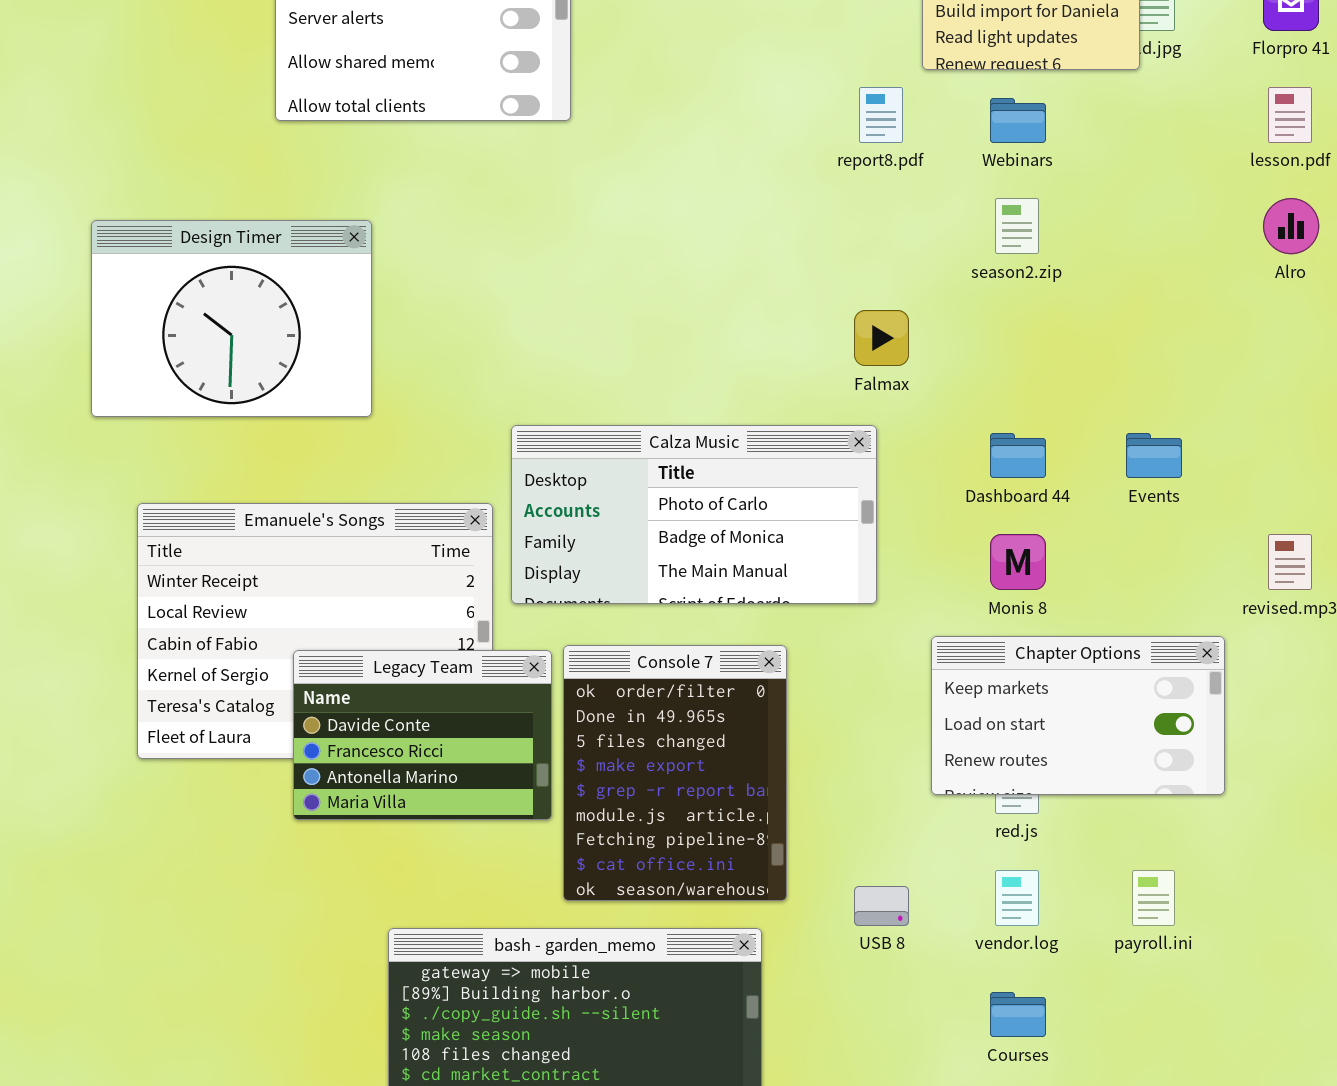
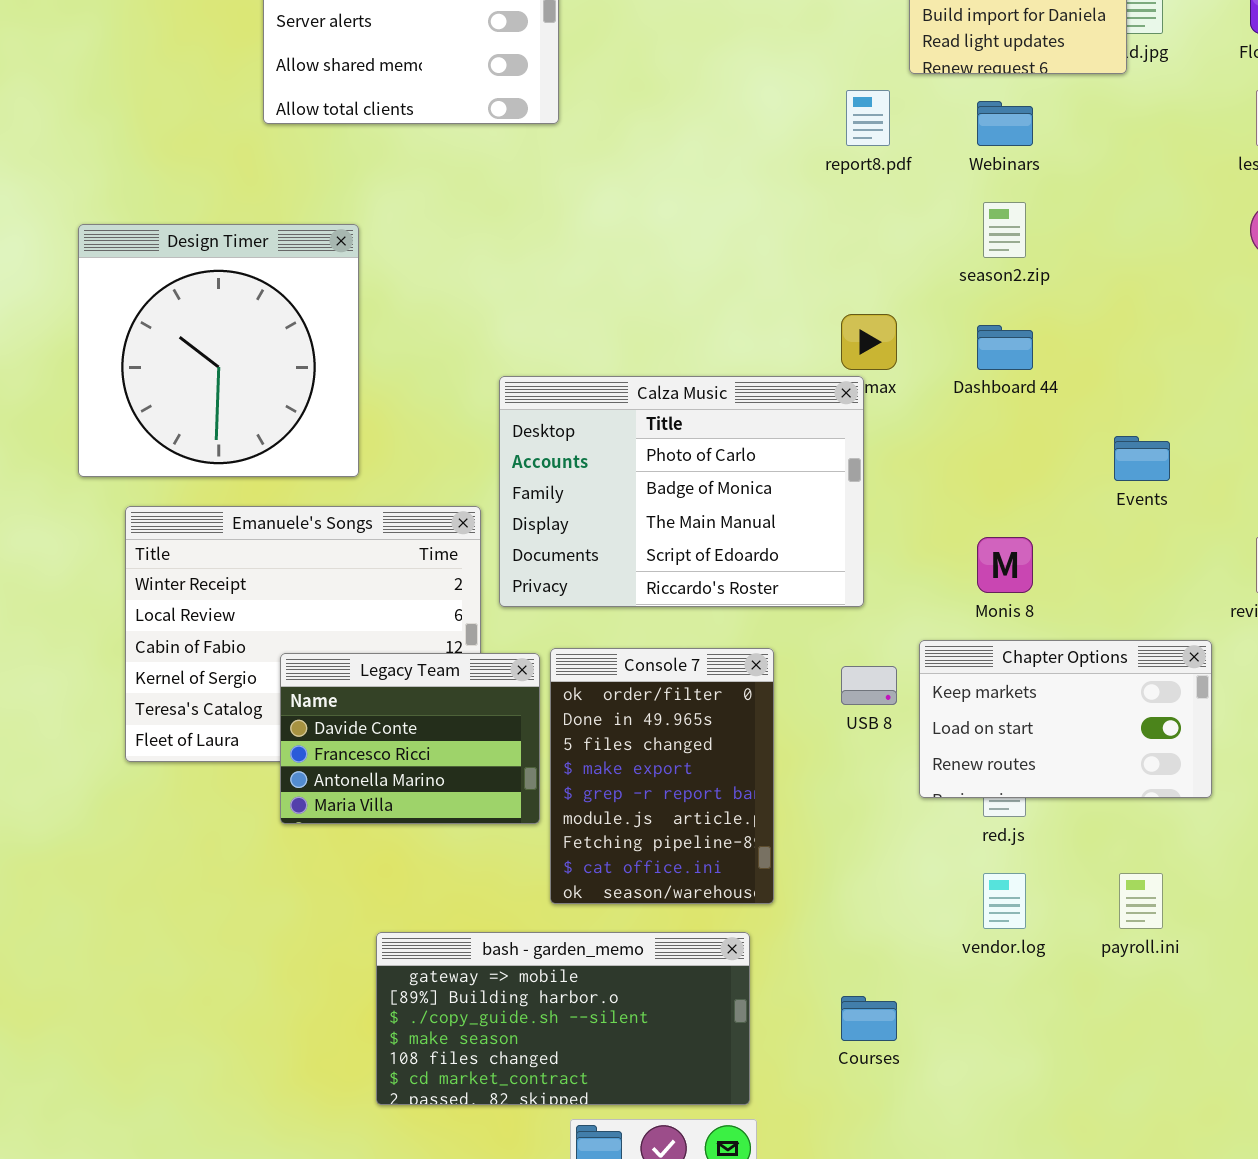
Design Timer: [91,220,372,417] -> [78,224,359,477], resized
Calza Music: [511,425,877,604] -> [499,376,864,607], resized
Dashboard 44: [990,433,1046,478] -> [977,325,1033,370], moved
USB 8: [854,886,909,926] -> [841,666,897,705], moved
Courses: [990,992,1046,1037] -> [841,996,897,1041], moved

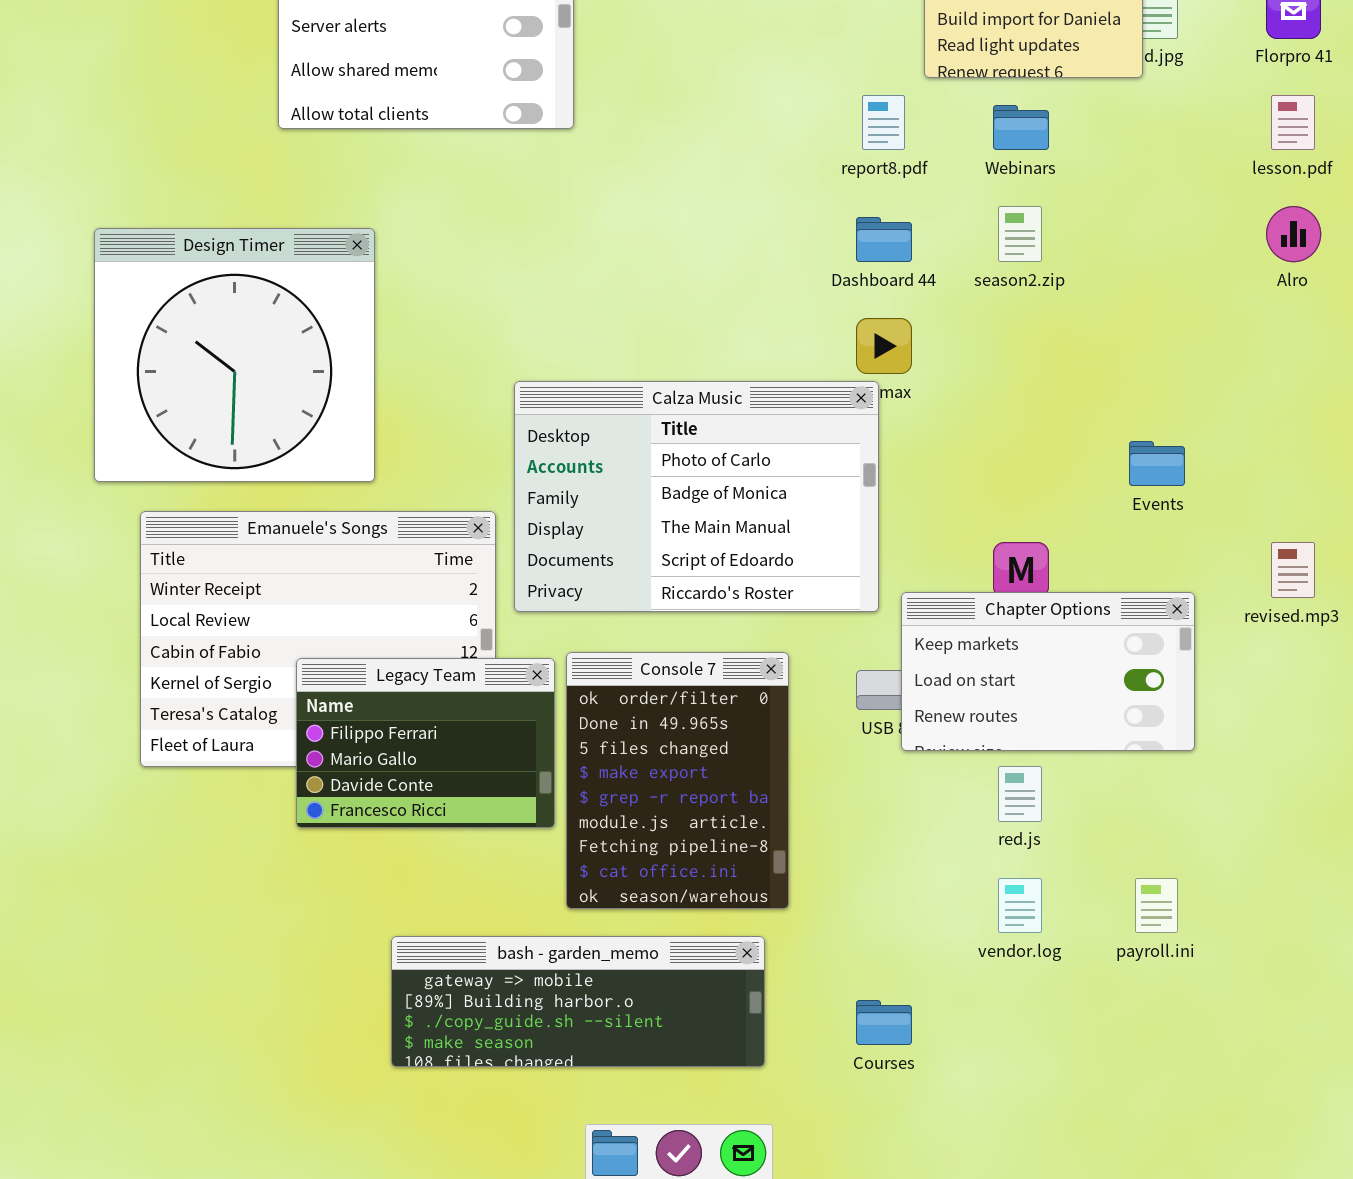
Dashboard 44: [977,325,1033,370] -> [856,217,912,262], moved
Chapter Options: [919,640,1212,798] -> [901,592,1195,751], moved
Legacy Team: [280,653,540,824] -> [296,658,555,828], scrolled up 2 rows
bash - garden_memo: [376,932,750,1105] -> [391,936,765,1067], resized

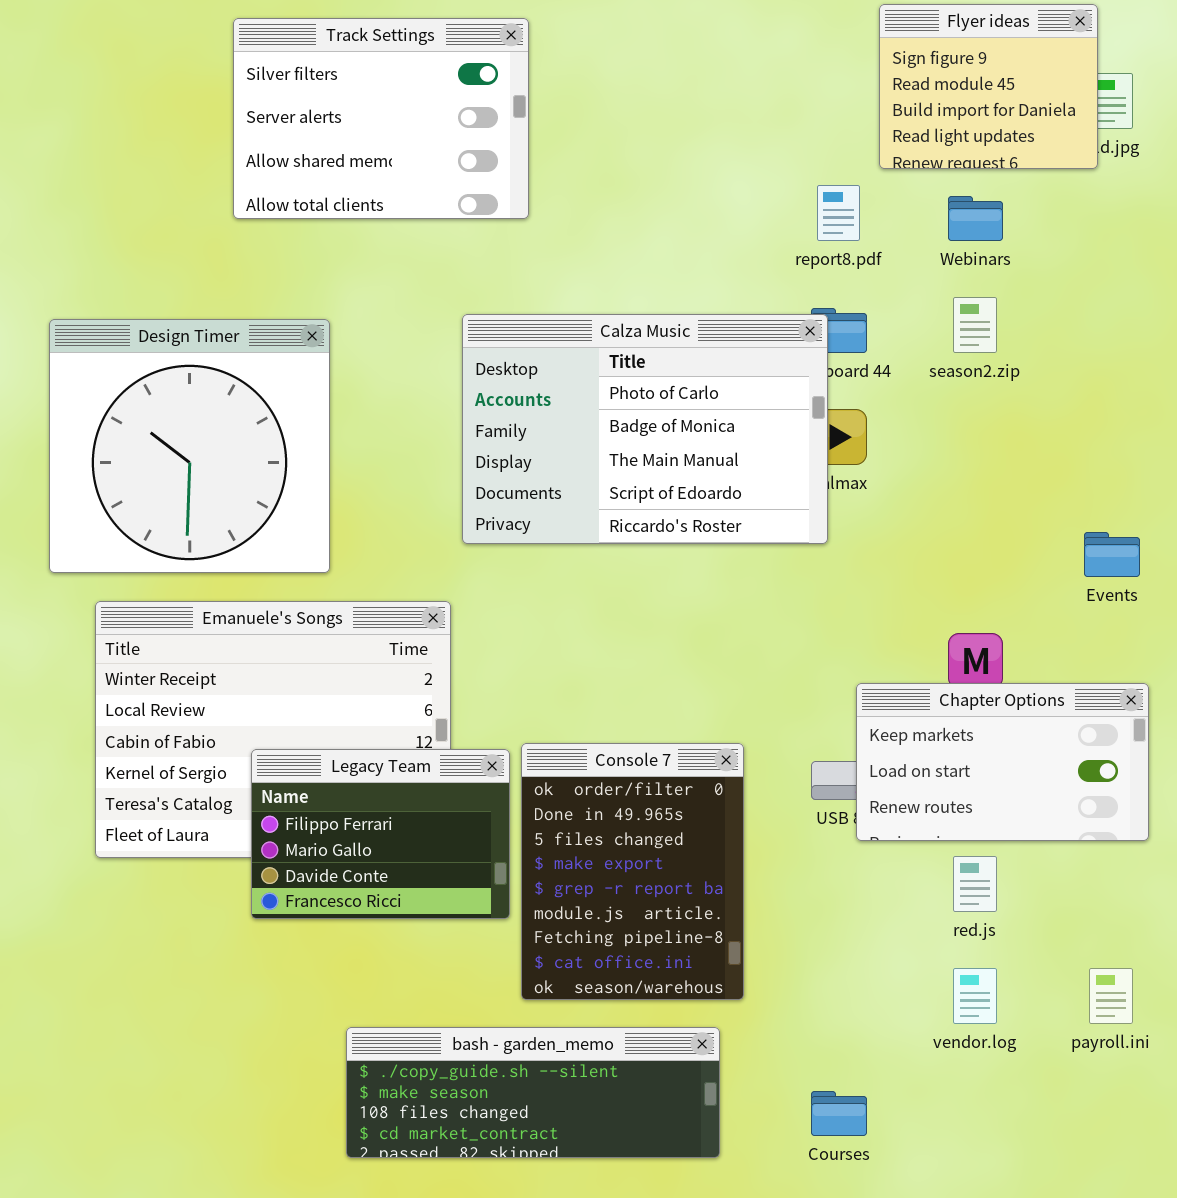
Calza Music: [514,381,879,612] -> [462,314,828,544], moved
bash - garden_memo: [391,936,765,1067] -> [346,1027,720,1158], scrolled down 2 rows

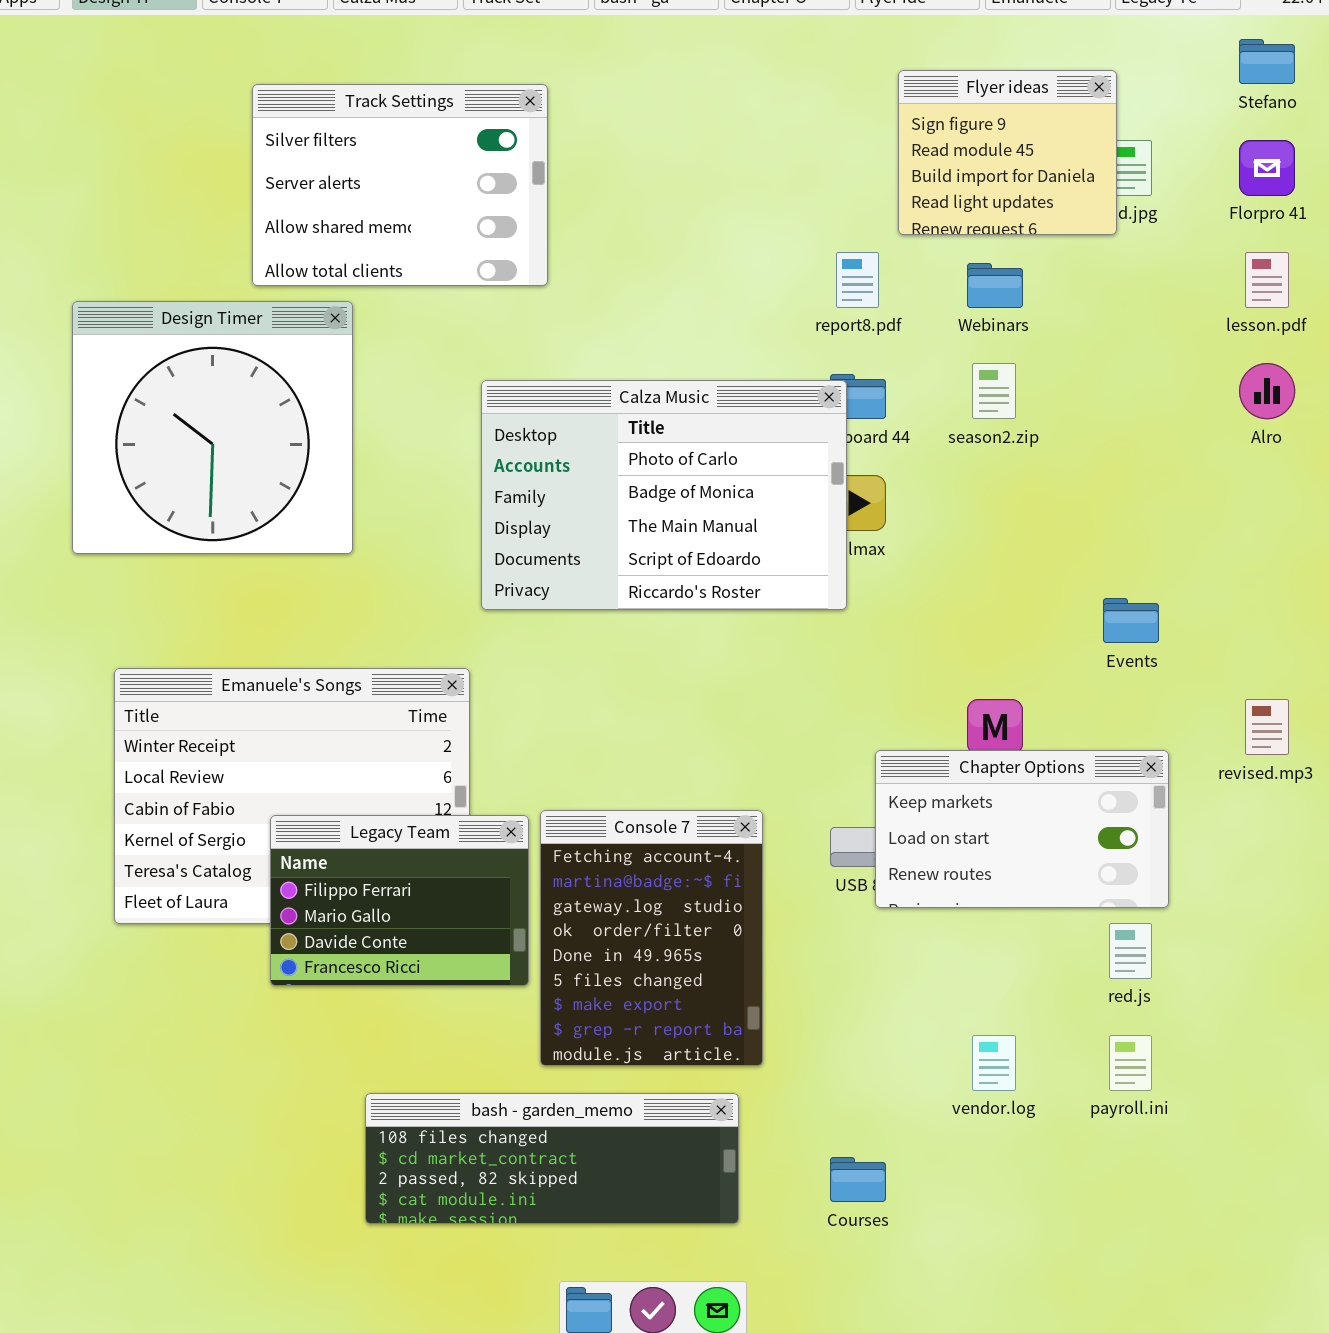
Design Timer: [49,319,330,573] -> [72,301,353,554], moved
Console 7: [521,743,744,1000] -> [540,810,763,1066], scrolled up 3 rows
red.js: [953,856,997,912] -> [1109,923,1152,979], moved
bash - garden_memo: [346,1027,720,1158] -> [365,1093,739,1224], scrolled down 2 rows

